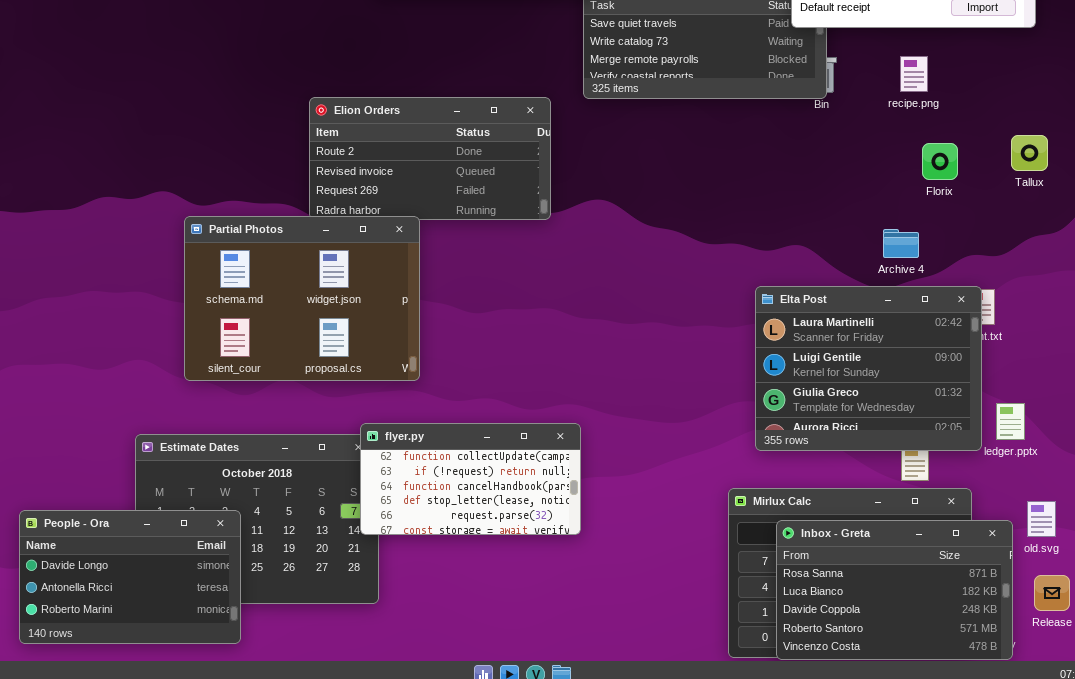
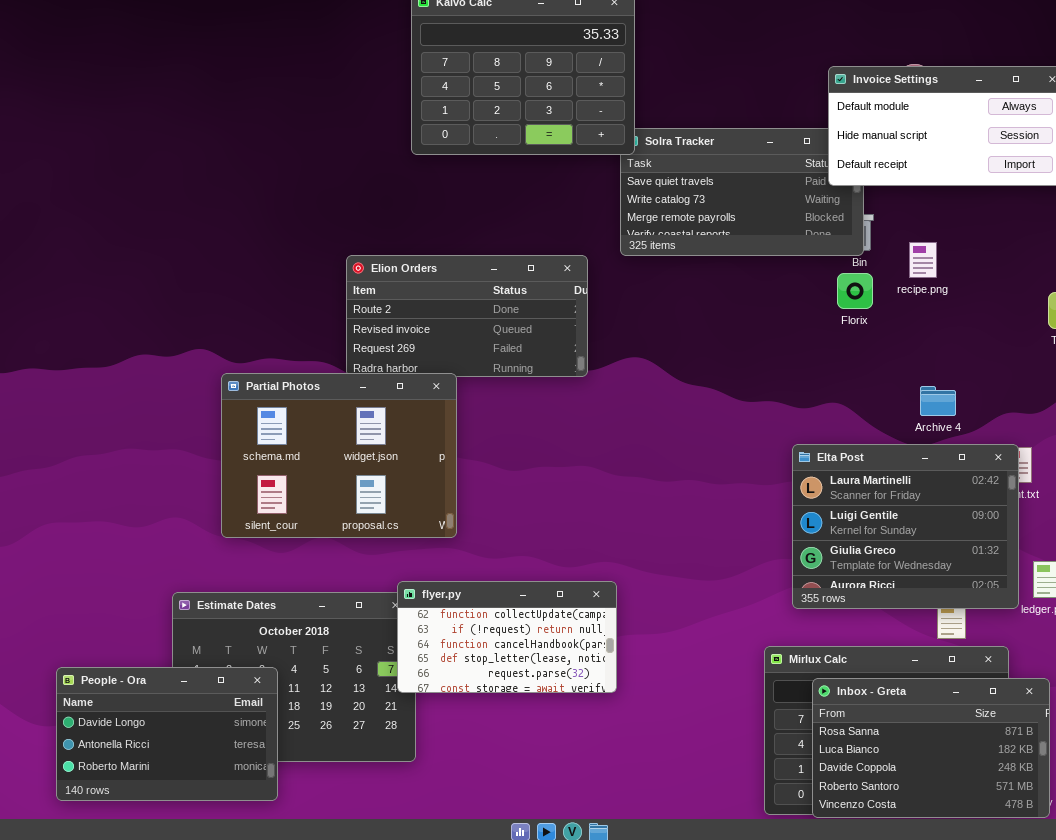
recipe.png: [900,56,928,92] -> [909,242,937,278], moved
Florix: [922,143,958,180] -> [837,273,873,309], moved

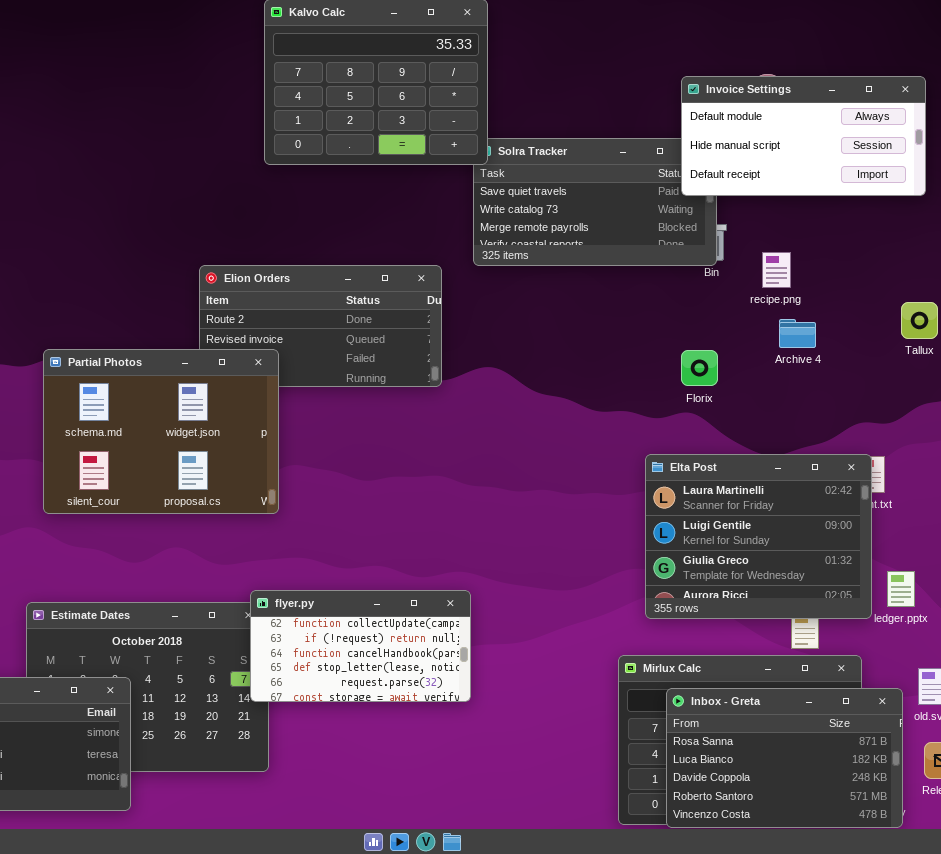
Florix: [837,273,873,309] -> [681,350,718,386], moved
Partial Photos: [221,373,457,538] -> [43,349,279,514], moved
Archive 4: [920,386,956,416] -> [779,319,816,348], moved

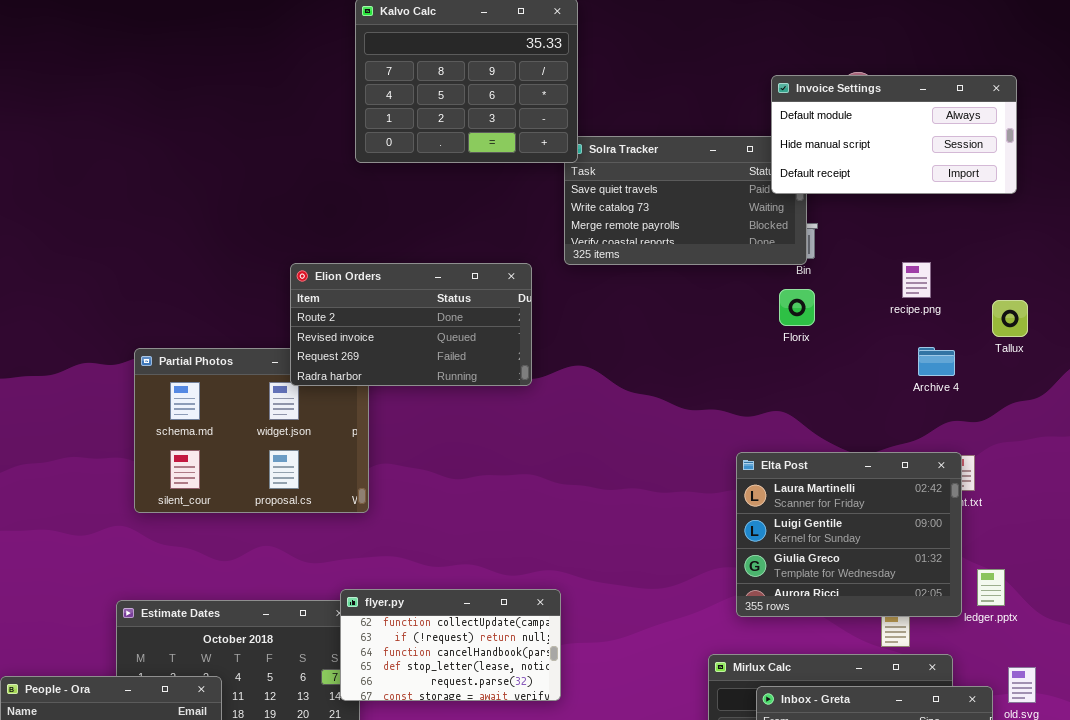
recipe.png: [762,252,791,288] -> [902,262,931,298], moved
Elion Orders: [199,265,442,387] -> [290,263,532,386], raised
Archive 4: [779,319,816,348] -> [918,347,955,376], moved
Florix: [681,350,718,386] -> [779,289,815,326], moved

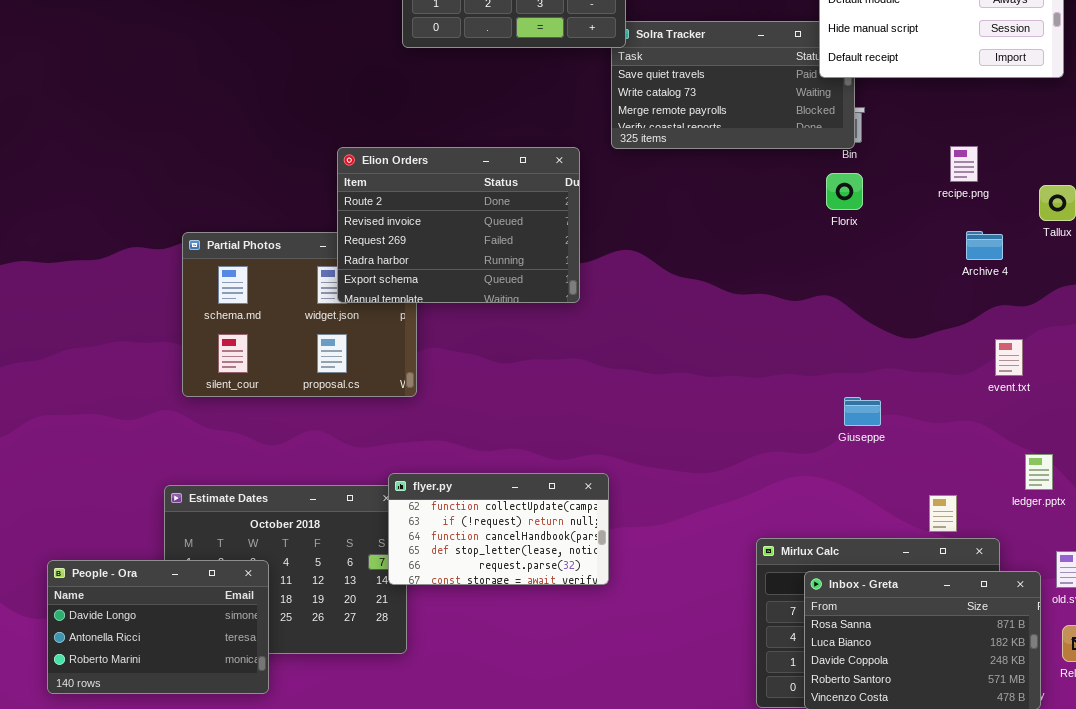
Elion Orders: [290,263,532,386] -> [337,147,580,303], resized
Elta Post: [736,452,962,617] -> none, closed

